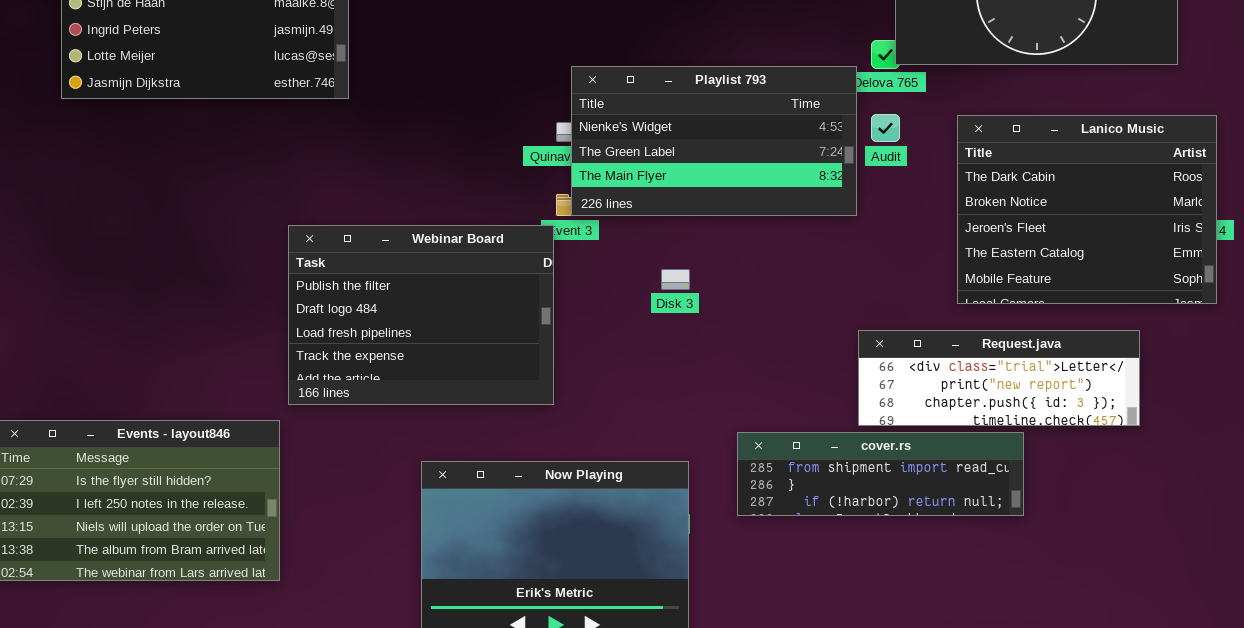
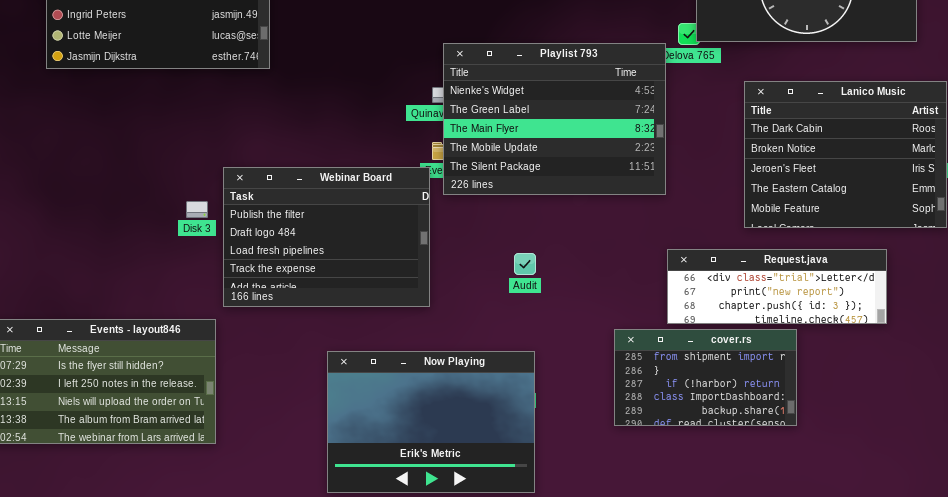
Playlist 793: [571,66,857,216] -> [443,43,666,195], resized
Audit: [871,114,900,142] -> [514,253,536,275], moved
Disk 3: [661,269,690,290] -> [186,201,208,218], moved
cover.rs: [737,432,1024,516] -> [614,329,797,426], resized

